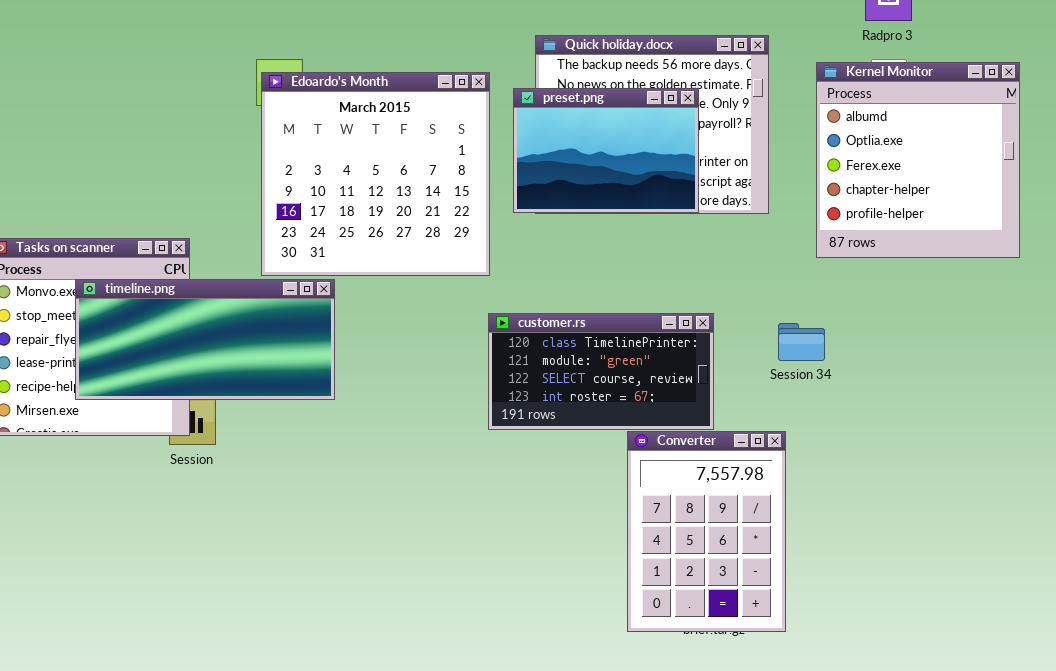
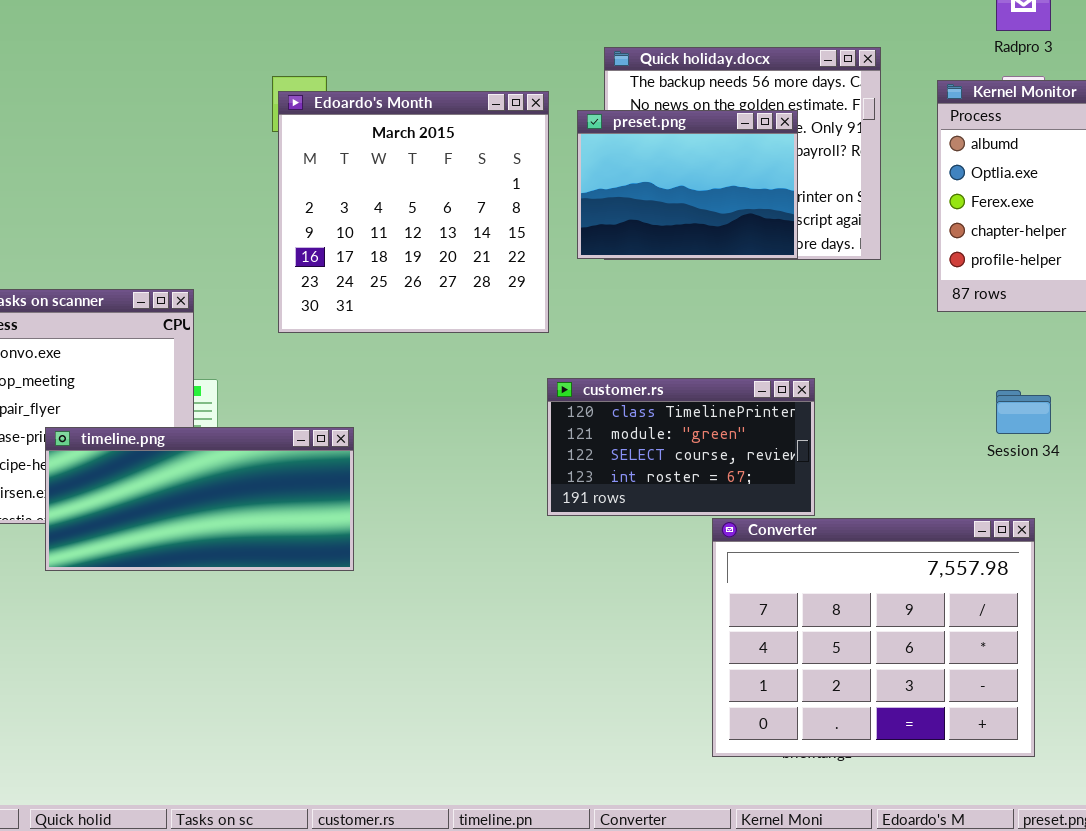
timeline.png: [75,279,335,400] -> [45,427,354,571], moved
Session 34: [778,323,825,361] -> [996,390,1051,434], moved
Converter: [627,431,786,632] -> [712,518,1035,757], resized

